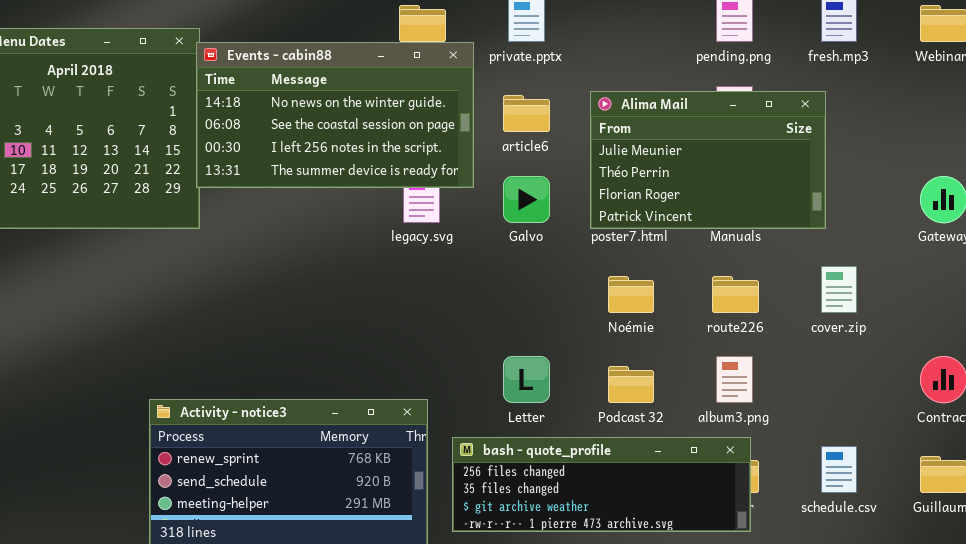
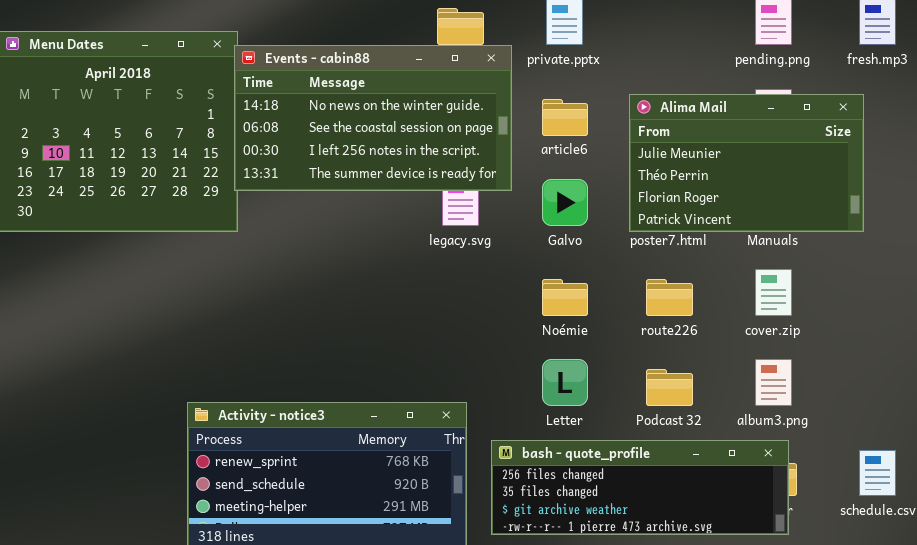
cover.zip: [821,266,857,313] -> [755,269,792,316], moved
Noémie: [608,276,654,313] -> [542,279,588,316], moved
route226: [712,276,759,313] -> [646,279,693,316], moved

